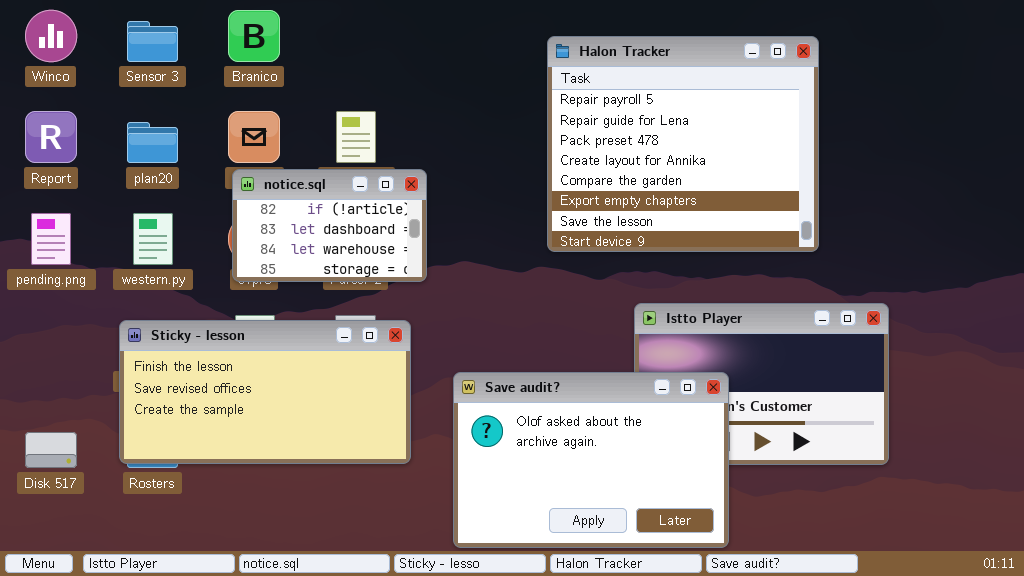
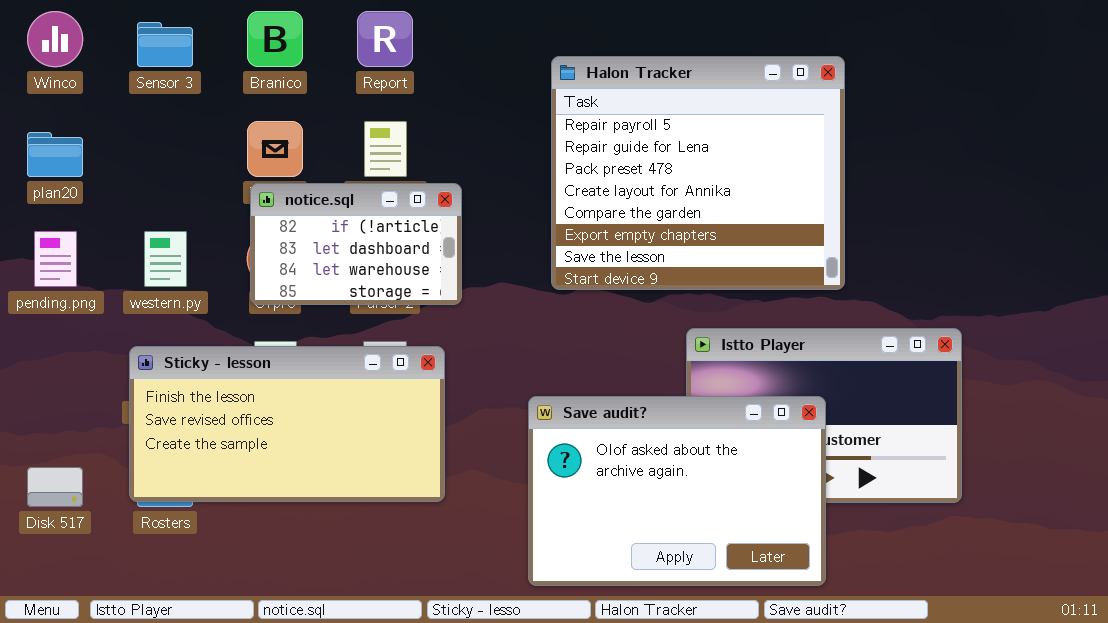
Halon Tracker: [547,36,819,252] -> [551,56,845,290], moved
Report: [25,111,77,163] -> [357,11,413,67], moved
plan20: [127,122,178,163] -> [27,132,83,177], moved
Save audit?: [453,372,729,548] -> [528,396,826,586], moved

